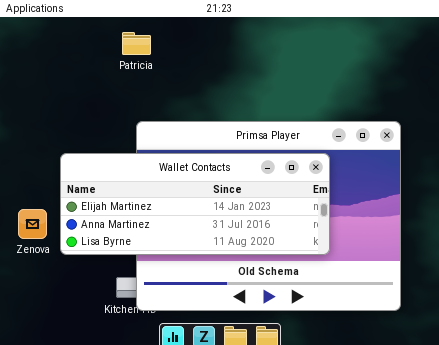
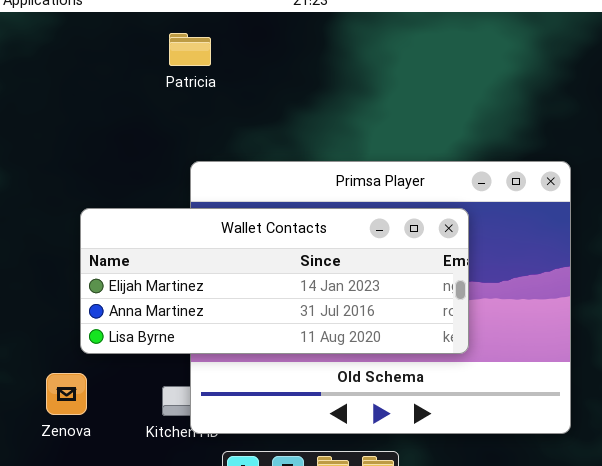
Zenova: [18,209,47,239] -> [46,373,87,415], moved

